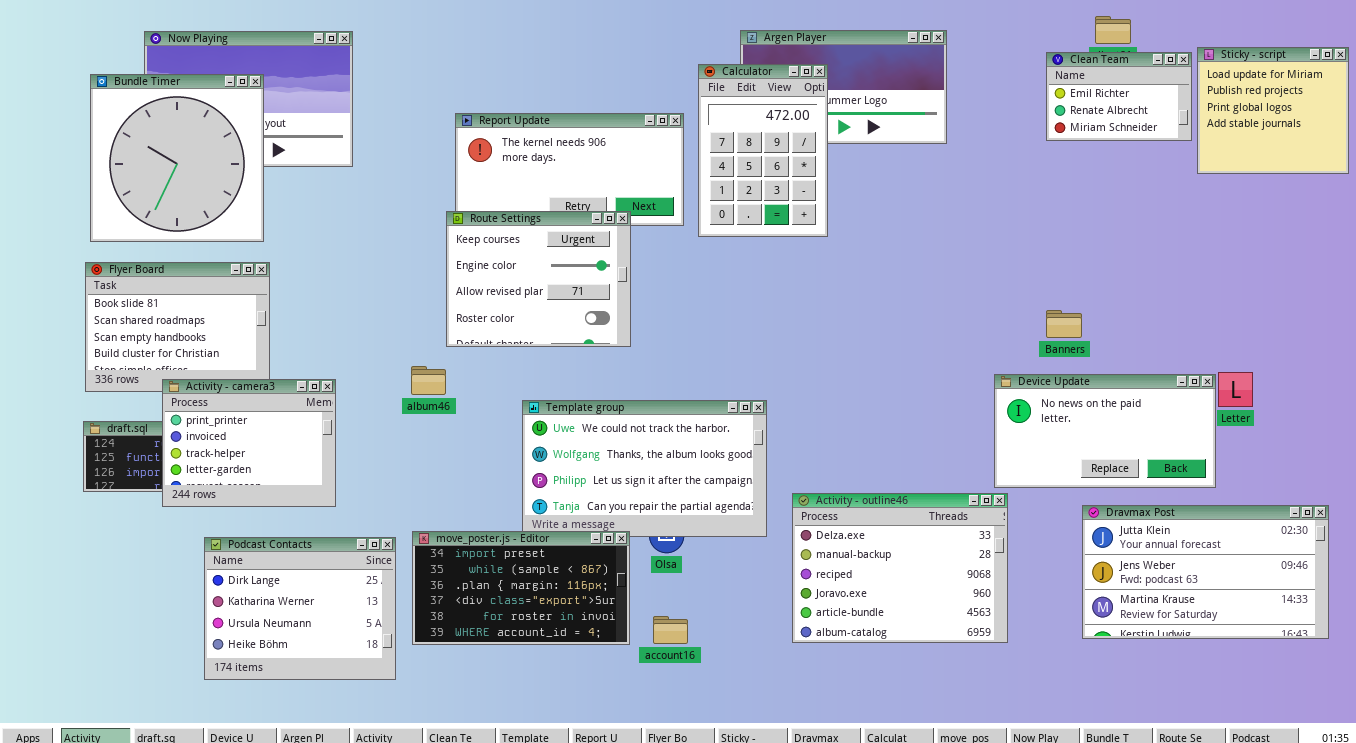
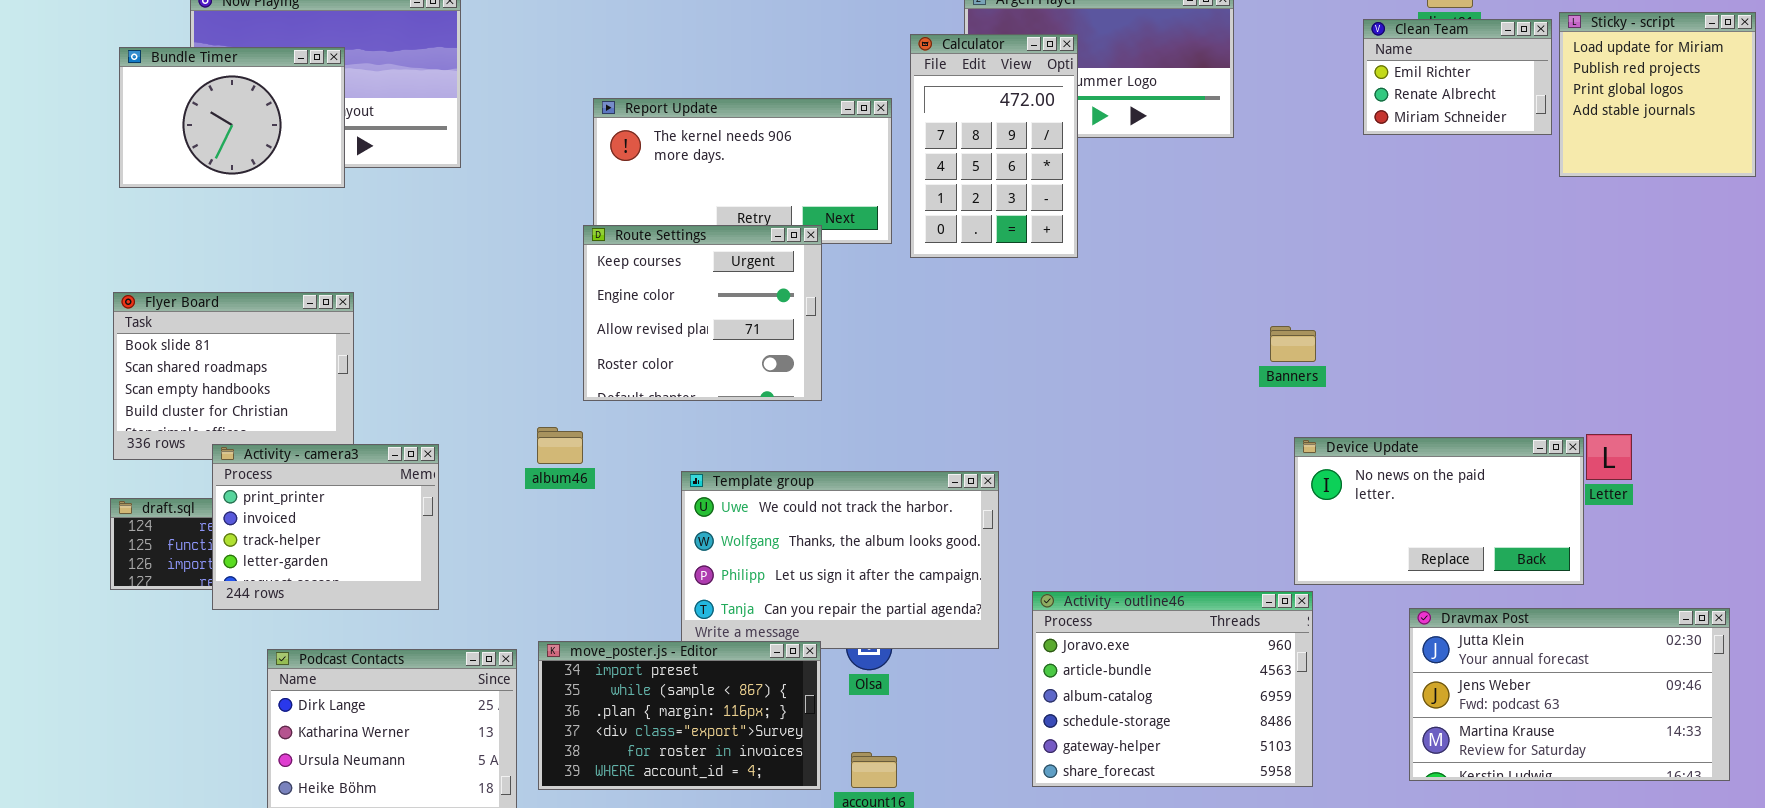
Bundle Timer: [90,74,264,242] -> [119,47,345,188], resized
Banners: [1046,310,1082,338] -> [1270,326,1316,362], moved
Activity - outline46: [792,493,1008,643] -> [1032,591,1313,787], scrolled down 3 rows

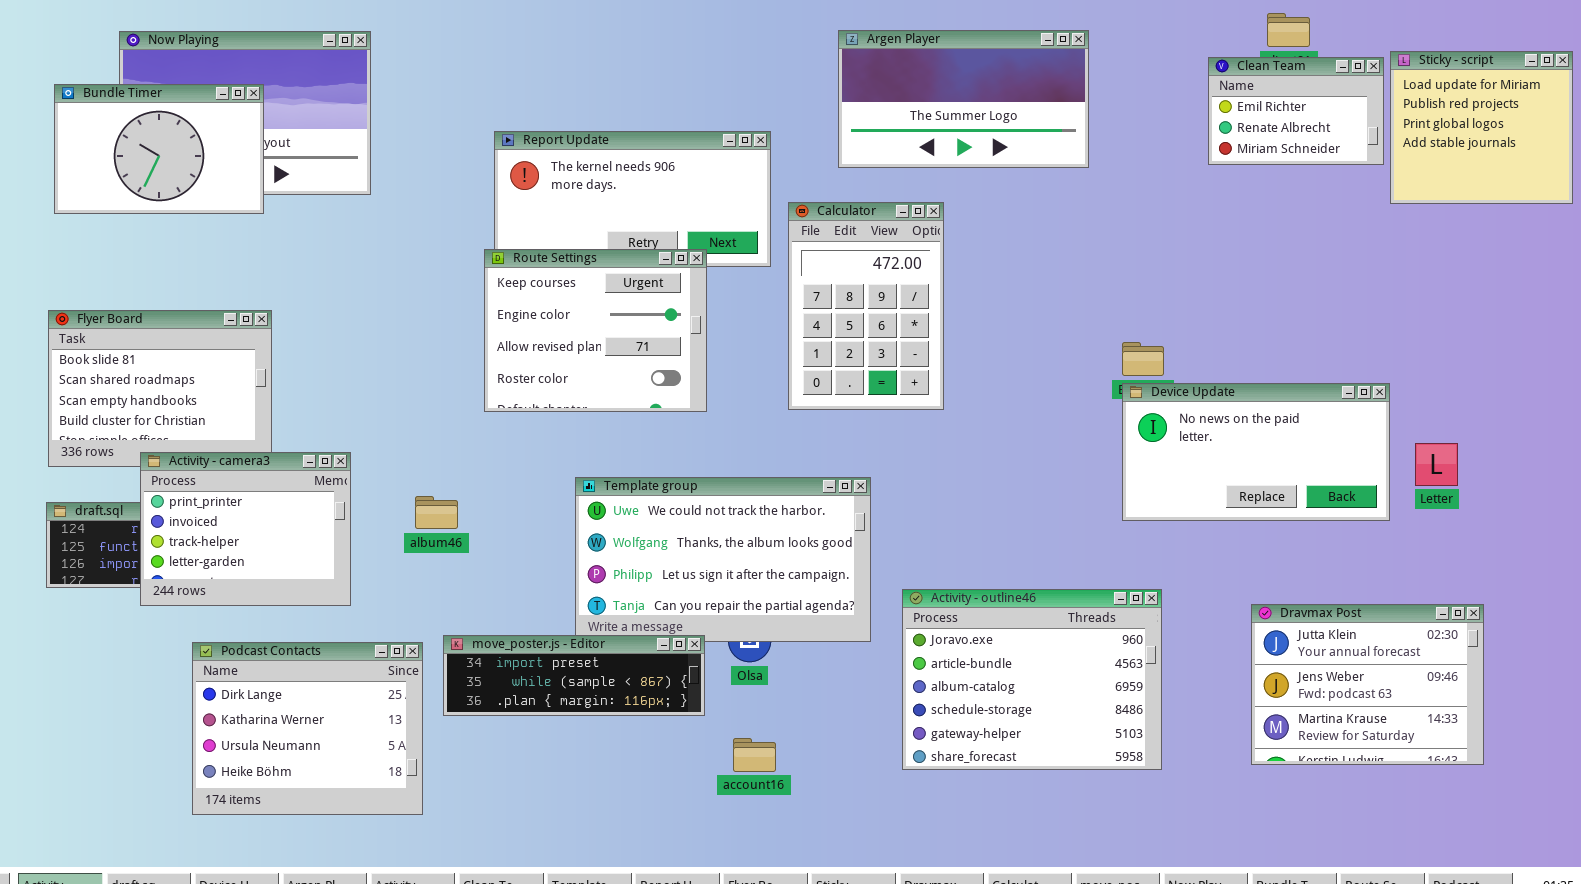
Calculator: [910,34,1078,258] -> [788,202,944,410], moved
album46: [537,427,583,464] -> [415,496,458,529], moved
Device Update: [1294,437,1584,585] -> [1122,383,1390,521], moved
Dravmax Post: [1409,608,1730,781] -> [1251,604,1484,765], resized
move_poster.js - Editor: [538,641,821,790] -> [443,635,705,716], resized

